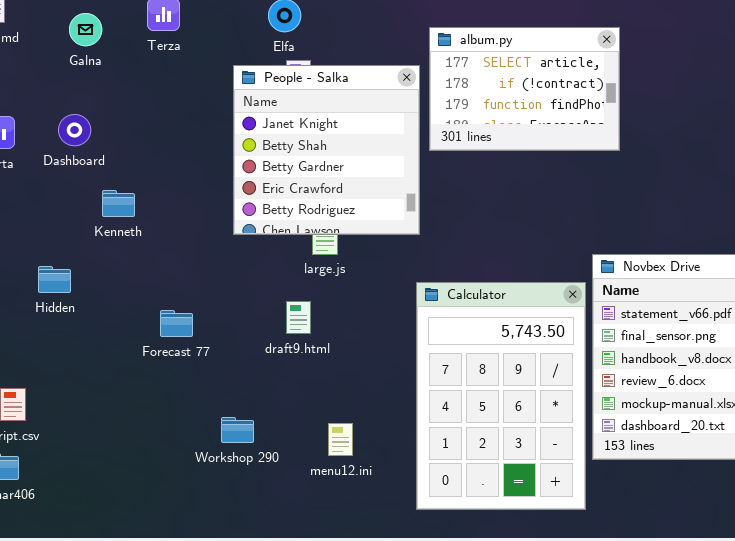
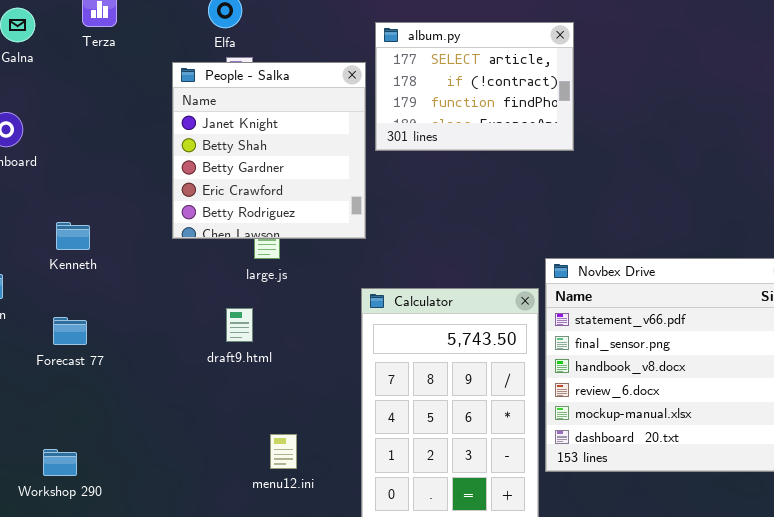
Kenneth: [102,190,135,217] -> [56,222,90,250], moved
Forecast 77: [160,310,193,337] -> [53,317,87,345], moved
Workshop 290: [221,417,254,443] -> [43,449,77,476], moved

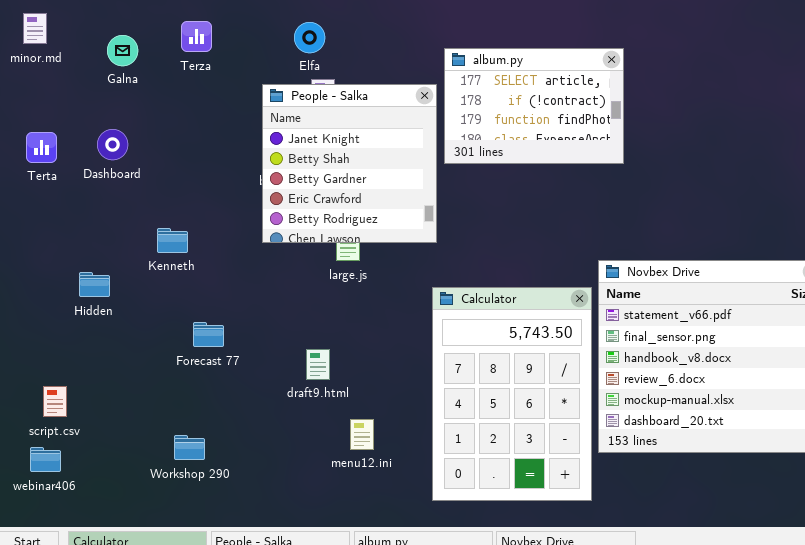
draft9.html: [226,308,253,342] -> [306,349,330,380], moved
Forecast 77: [53,317,87,345] -> [193,322,224,347], moved
Workshop 290: [43,449,77,476] -> [174,435,205,460], moved

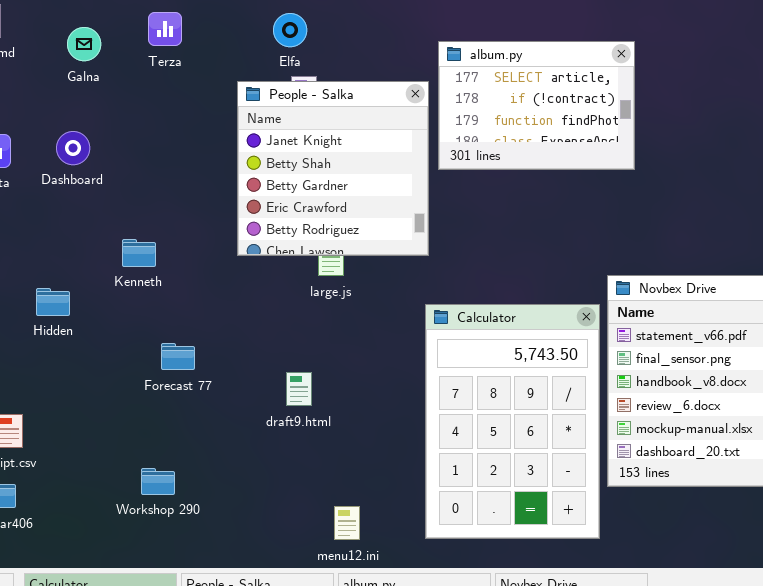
menu12.ini: [350,419,374,450] -> [334,506,360,540], moved

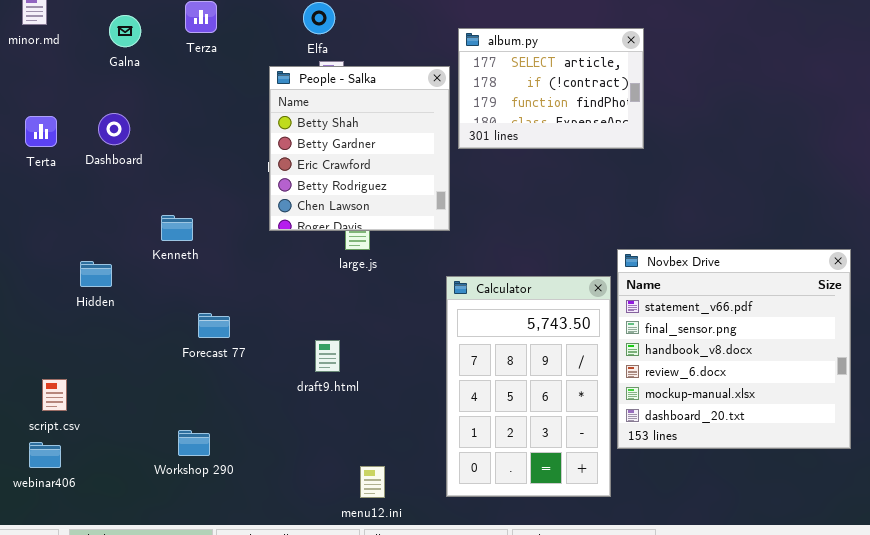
People - Salka: [237,81,429,256] -> [269,66,450,231], scrolled down 1 row

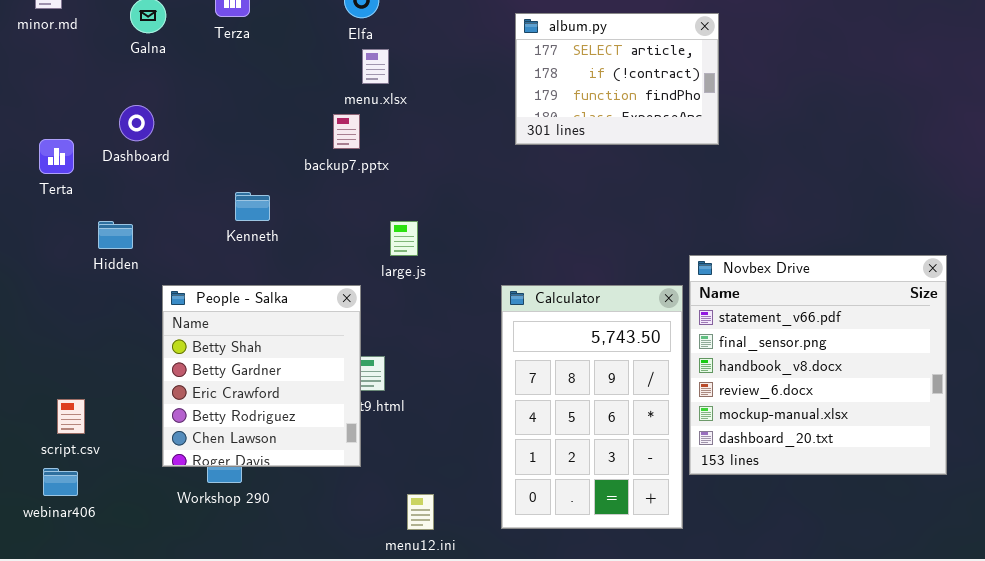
People - Salka: [269,66,450,231] -> [162,285,361,467], moved
Terta: [25,116,57,147] -> [39,139,74,174], moved
Kenneth: [161,215,193,241] -> [235,192,270,221], moved
Hidden: [80,261,112,287] -> [98,221,133,249], moved

